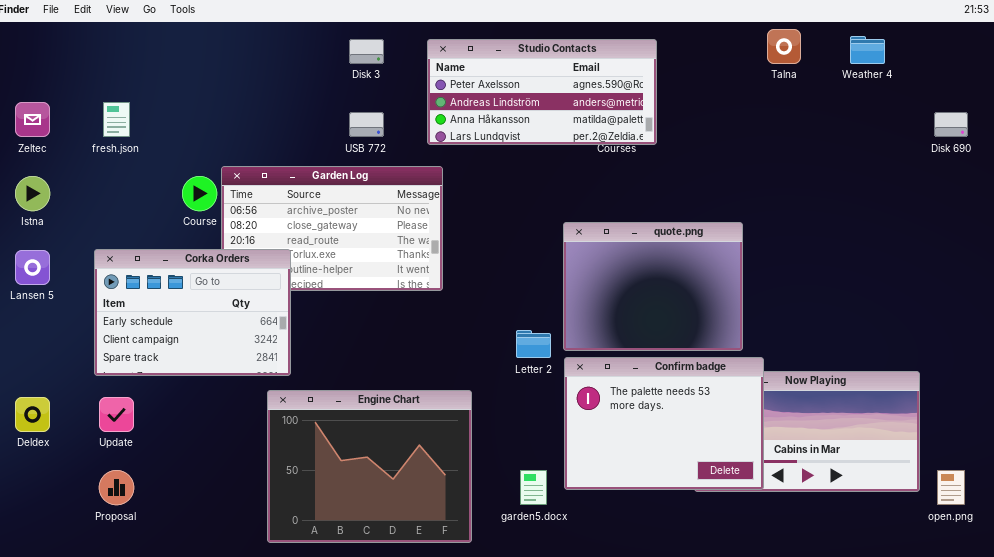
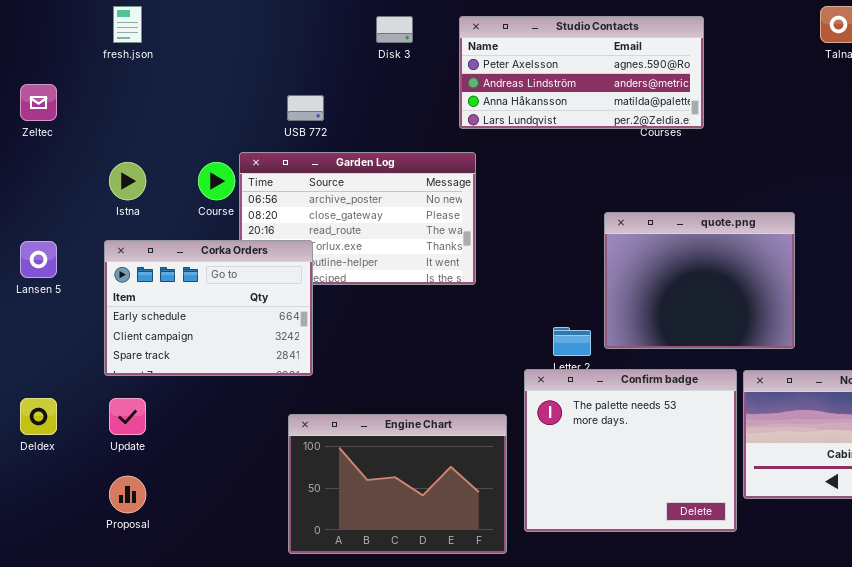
fresh.json: [103,102,130,137] -> [113,6,142,43], moved
USB 772: [349,112,384,137] -> [287,95,324,121], moved
Istna: [15,176,50,211] -> [109,162,146,200], moved
Confirm badge: [564,357,764,490] -> [524,369,737,532], moved, resized
Engine Chart: [267,390,472,543] -> [288,414,507,554], resized

